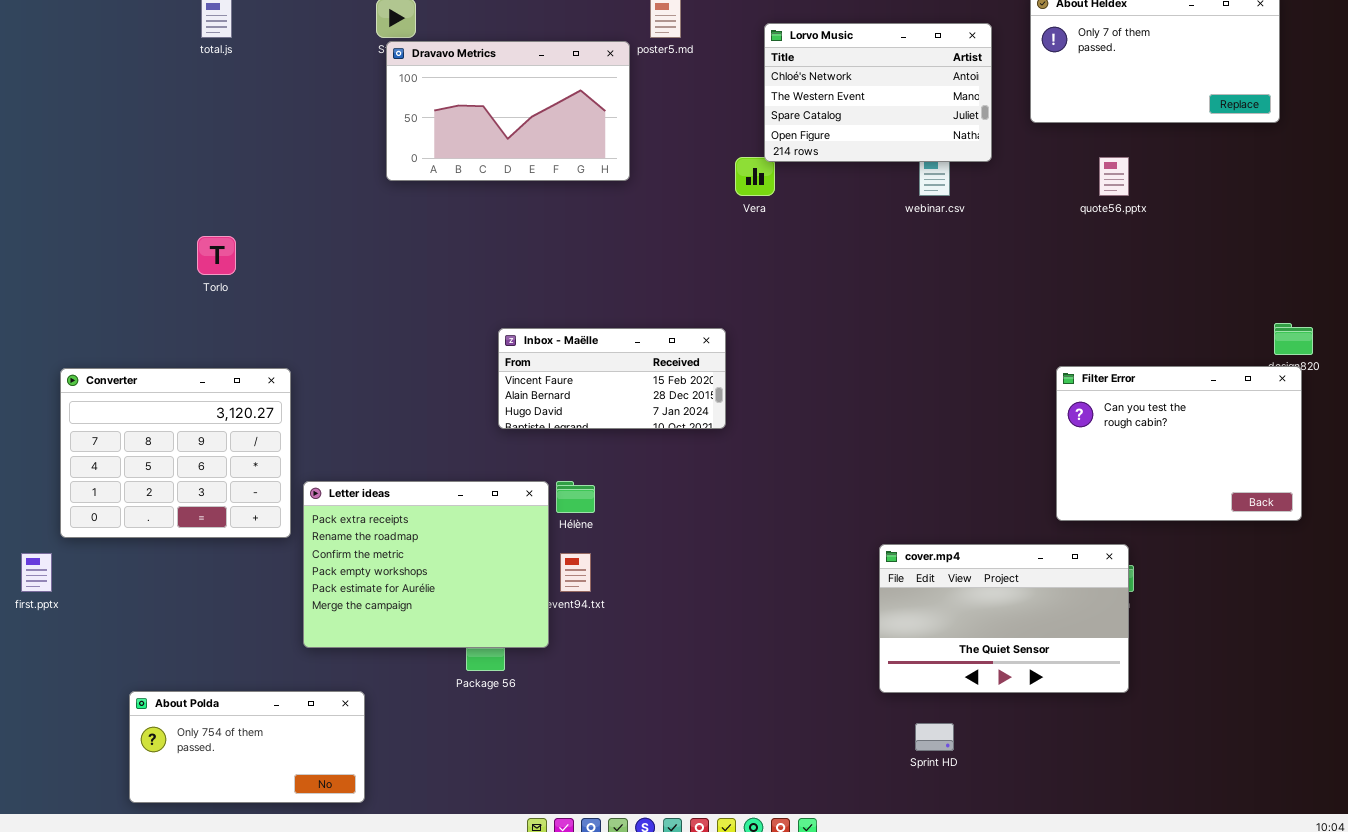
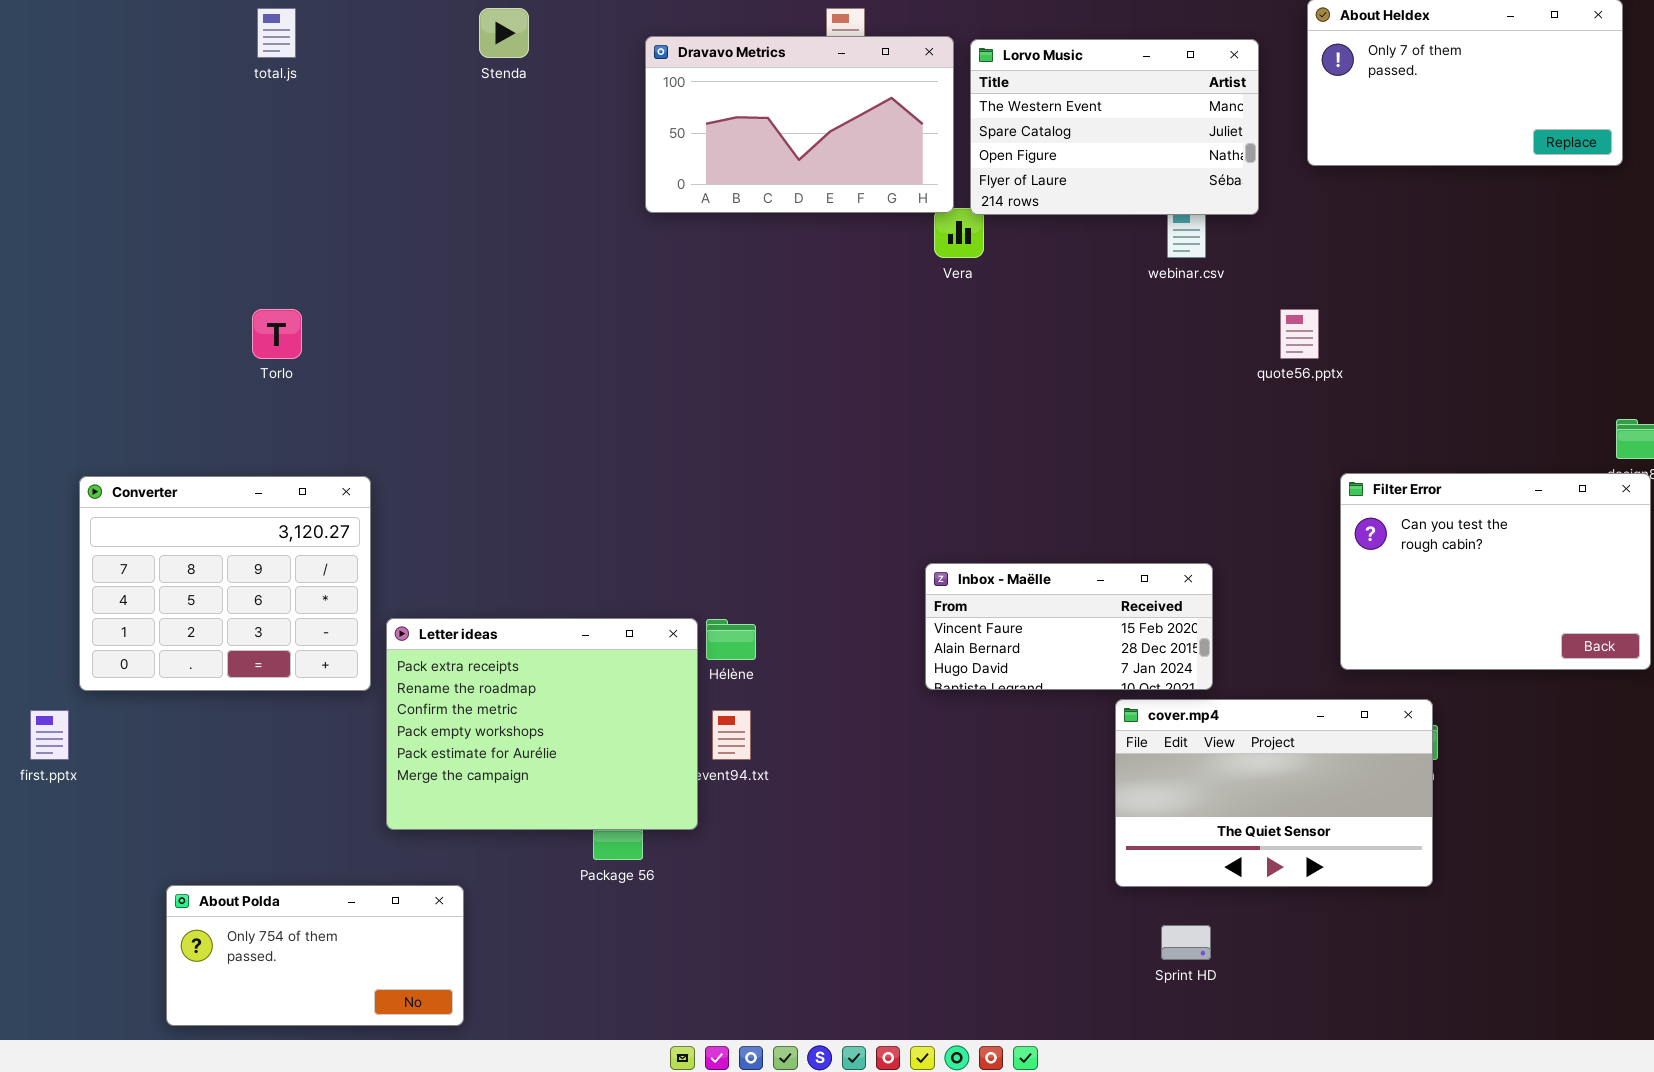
Lorvo Music: [764,23,992,162] -> [970,39,1259,215], scrolled down 1 row
Dravavo Metrics: [386,41,630,181] -> [645,36,954,213], moved
quote56.pptx: [1099,157,1129,196] -> [1280,309,1319,359], moved
Inbox - Maëlle: [498,328,726,429] -> [925,563,1213,690], moved

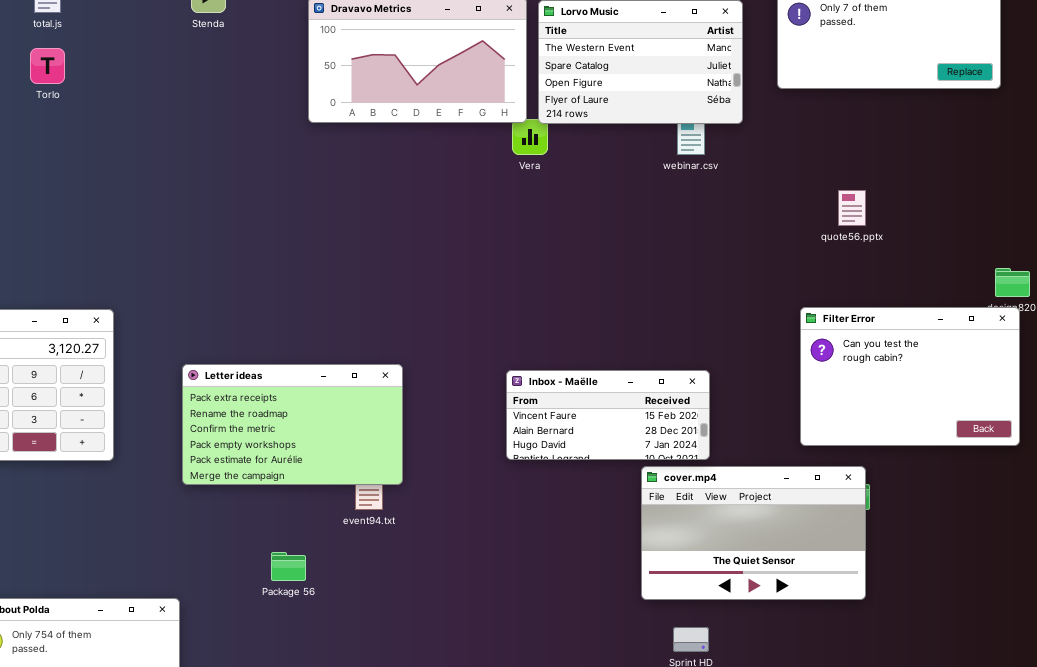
Torlo: [252,309,302,359] -> [30,48,65,84], moved
quote56.pptx: [1280,309,1319,359] -> [838,190,866,226], moved
Letter ideas: [386,618,698,830] -> [182,364,403,485], moved, resized

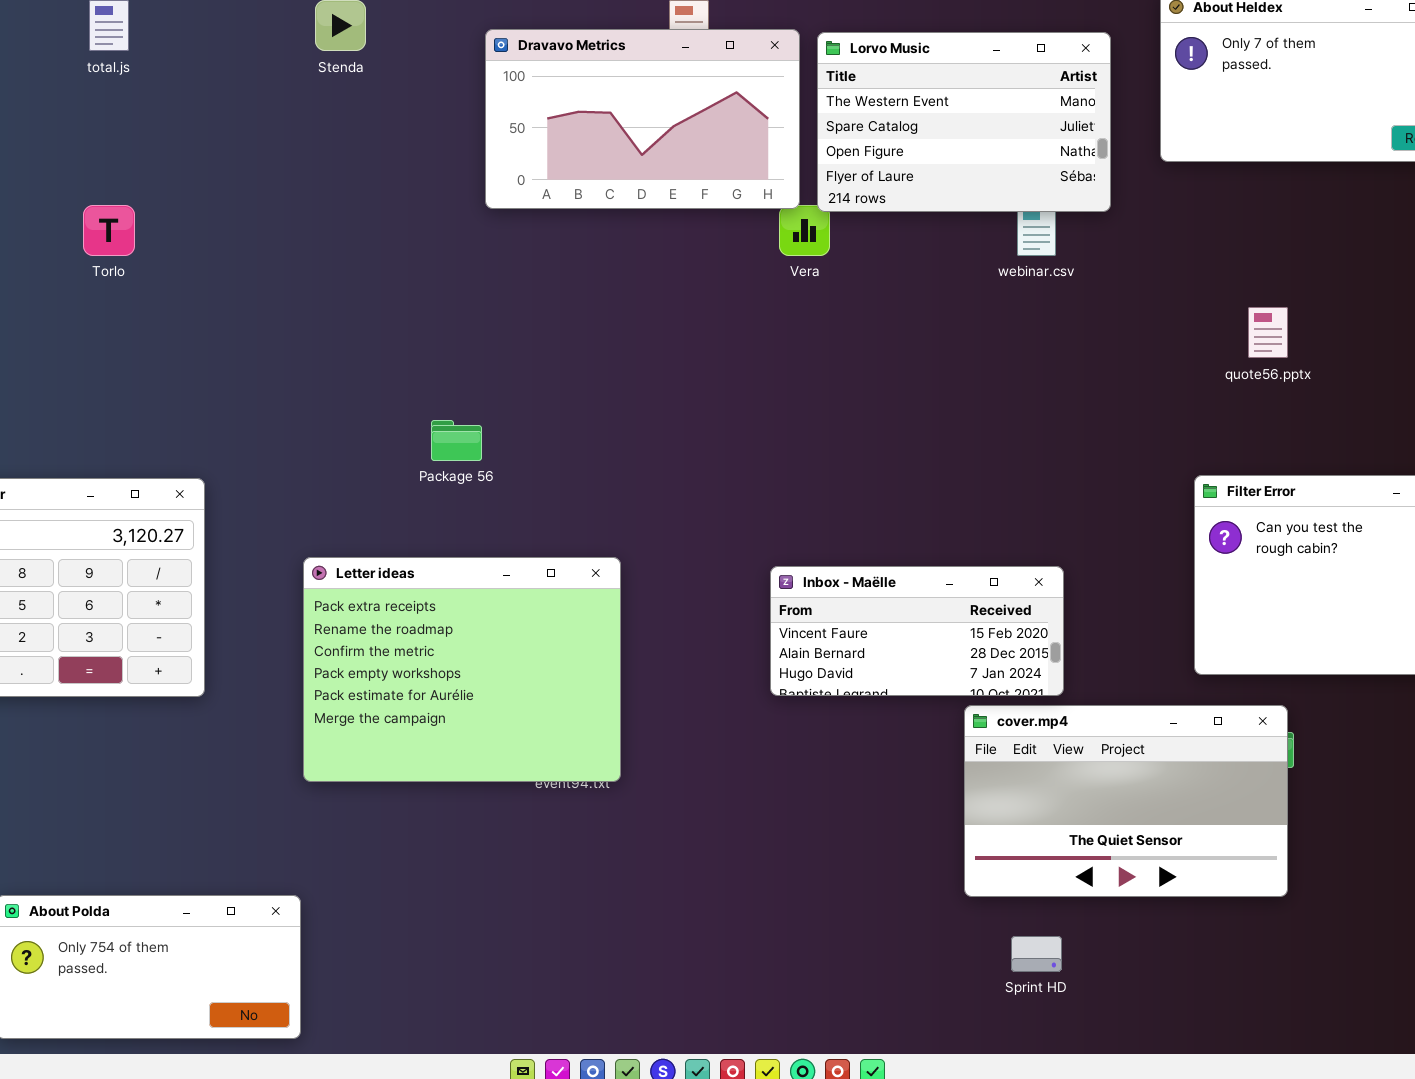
Torlo: [30,48,65,84] -> [83,205,135,256], moved
Letter ideas: [182,364,403,485] -> [303,557,621,782], resized
Package 56: [271,552,306,581] -> [431,420,482,461], moved

